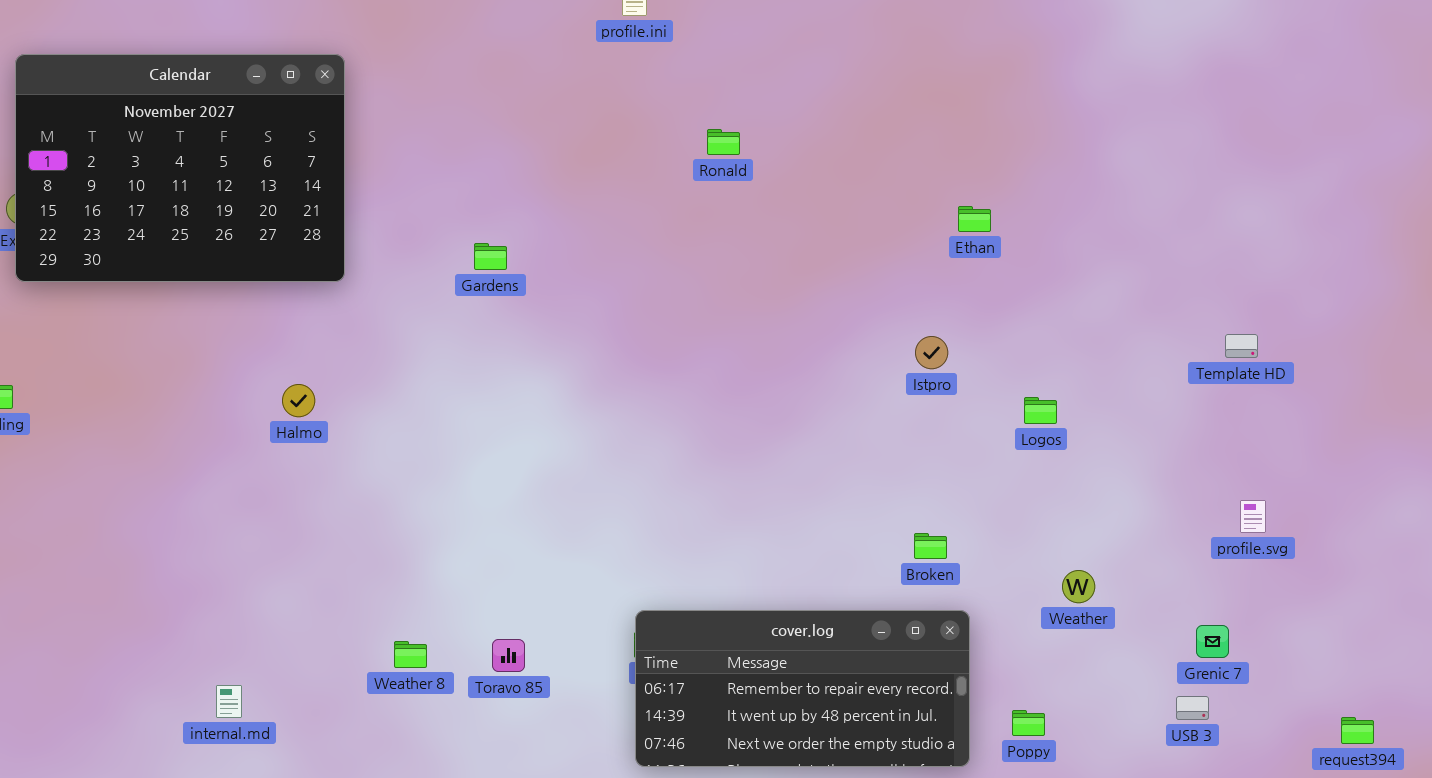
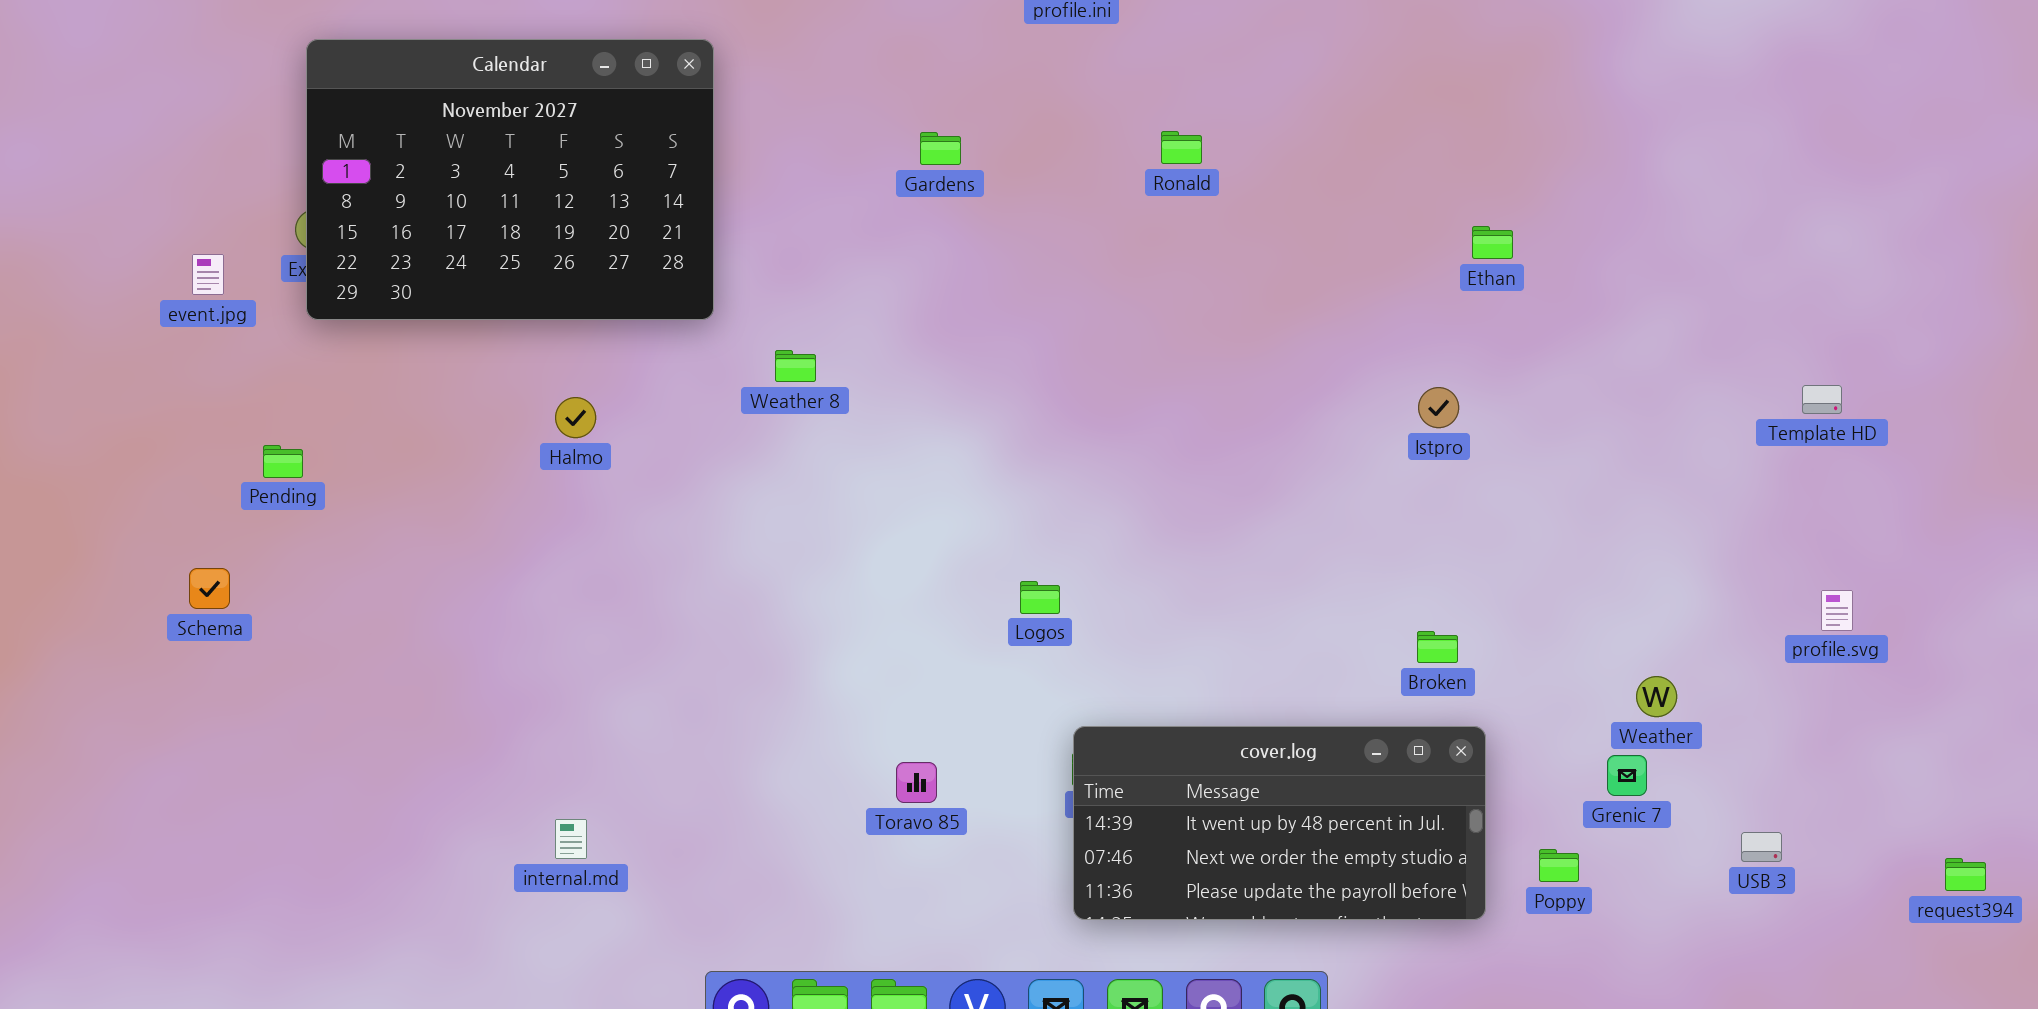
Gardens: [474,243,507,270] -> [920,132,961,165], moved
Halmo: [282,384,315,417] -> [555,397,596,438], moved
Logos: [1024,397,1057,424] -> [1020,581,1060,614], moved
Weather: [1062,570,1095,603] -> [1636,676,1677,717], moved
cover.log: [635,610,970,767] -> [1073,726,1486,920], scrolled down 1 row
Grenic 7: [1196,625,1229,658] -> [1607,755,1647,796], moved
Weather 8: [394,641,427,668] -> [775,350,816,382], moved

